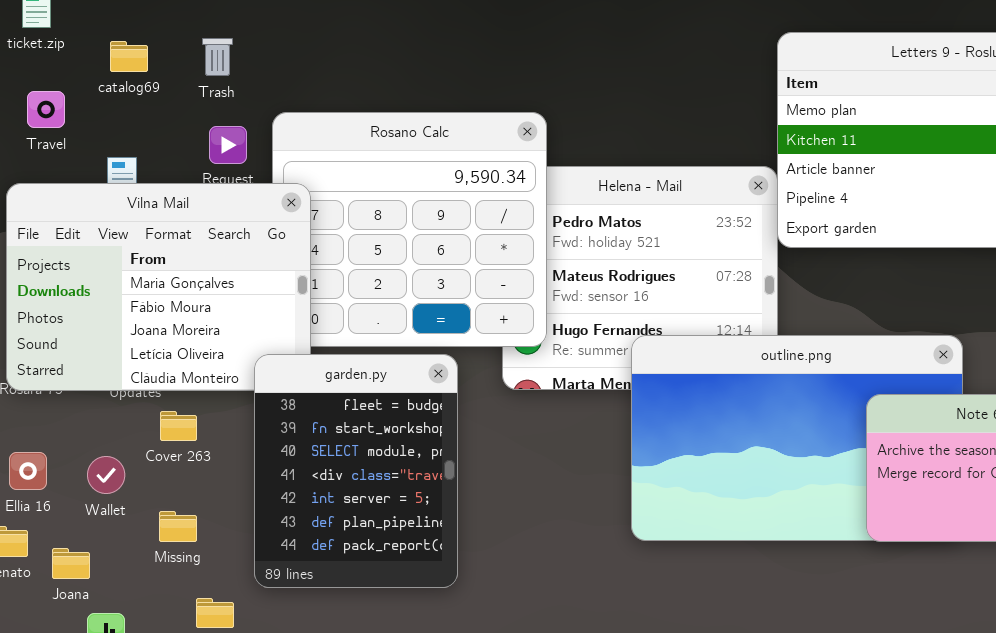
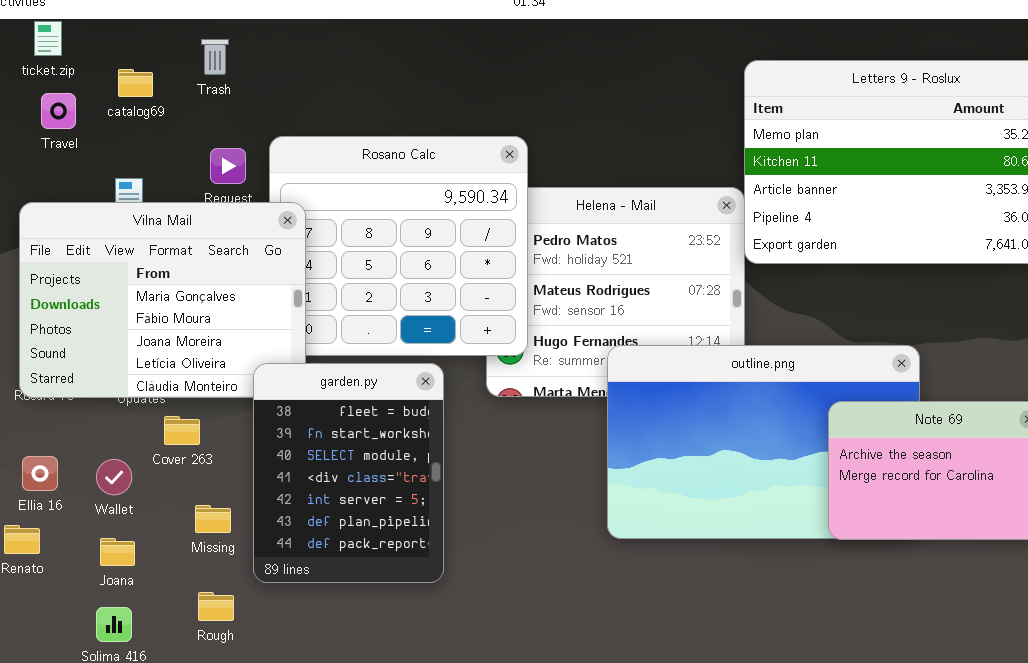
Trash: [202,38,233,76] -> [201,39,229,75], moved
Travel: [27,91,65,128] -> [41,93,76,129], moved
Missing: [159,511,197,542] -> [195,505,231,533], moved
Joana: [52,548,90,579] -> [100,538,135,566], moved

